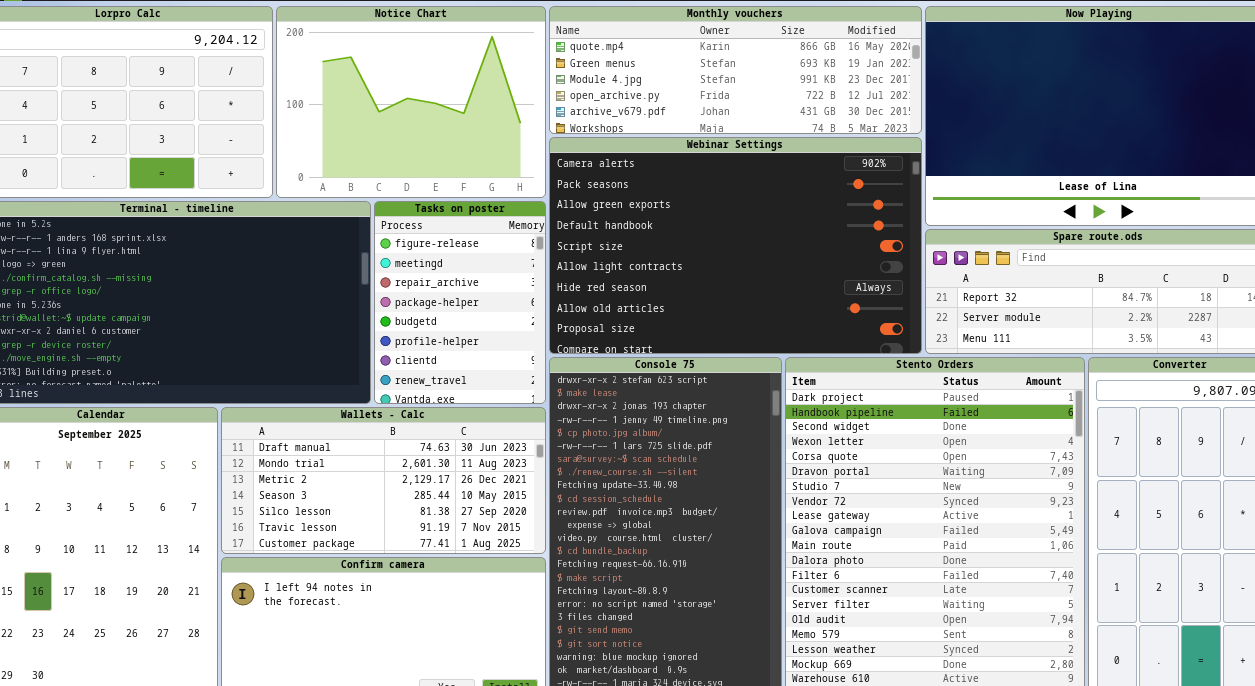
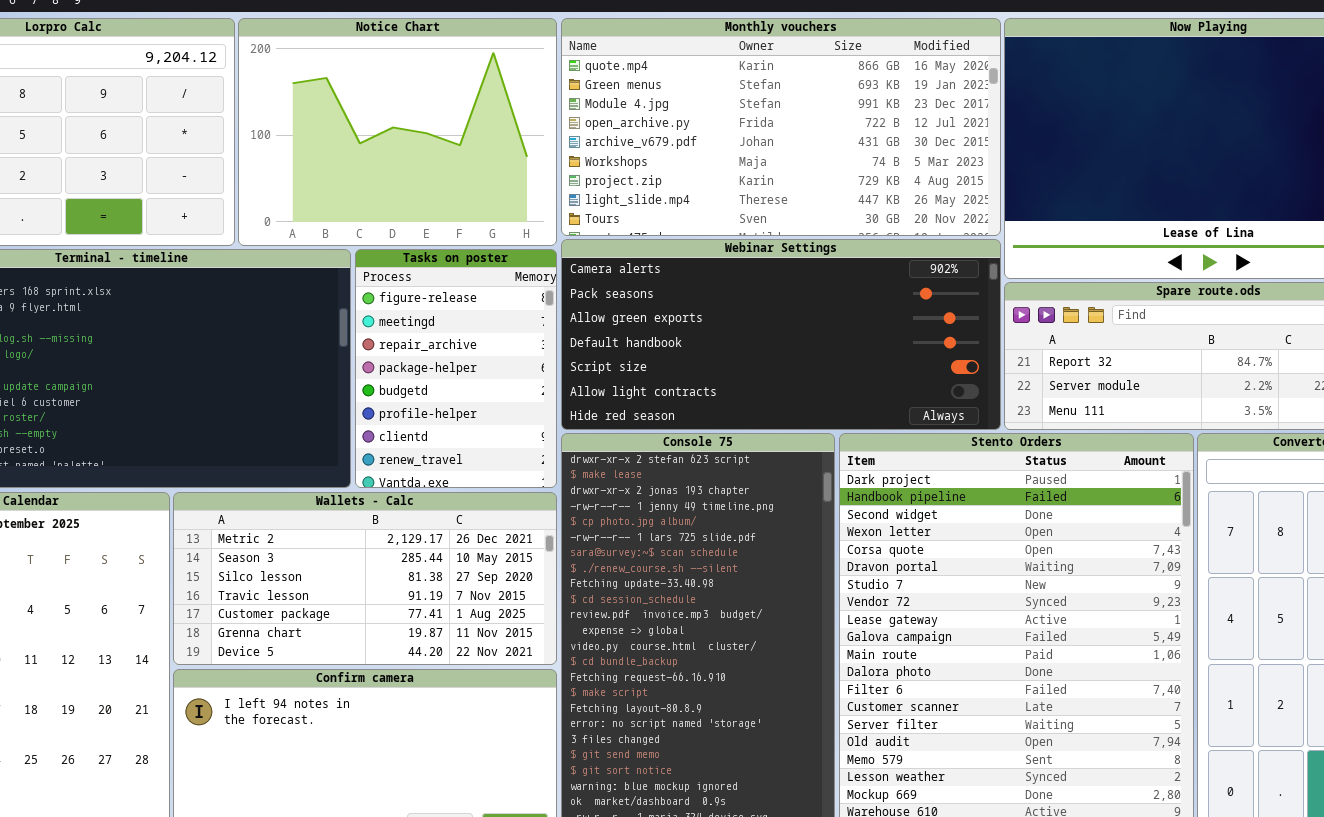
Monthly vouchers: [549,6,922,134] -> [561,18,1001,236], resized
Webinar Settings: [549,137,922,354] -> [561,239,1001,430], resized
Wallets - Calc: [221,407,546,554] -> [173,492,557,665], scrolled down 2 rows

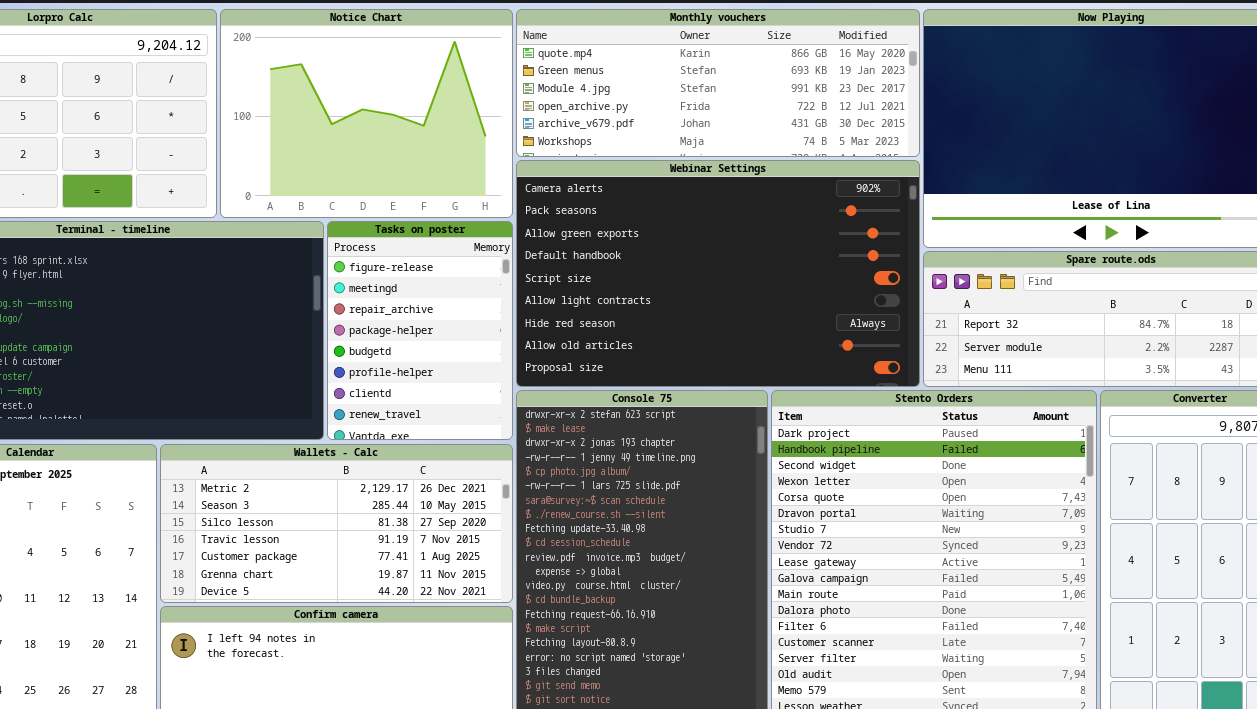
Monthly vouchers: [561,18,1001,236] -> [516,9,920,157], resized
Webinar Settings: [561,239,1001,430] -> [516,160,920,387], resized

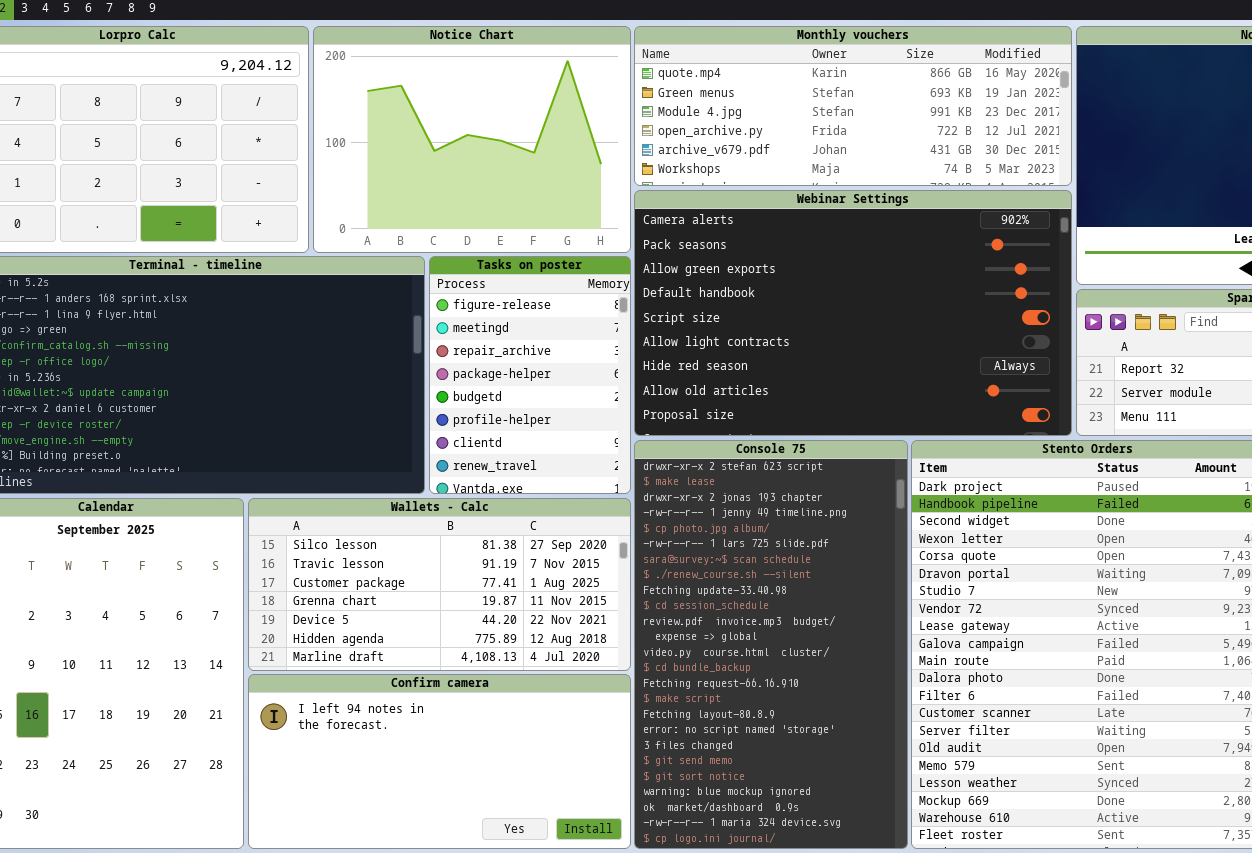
Wallets - Calc: [160,444,513,603] -> [248,498,631,671], scrolled down 2 rows

